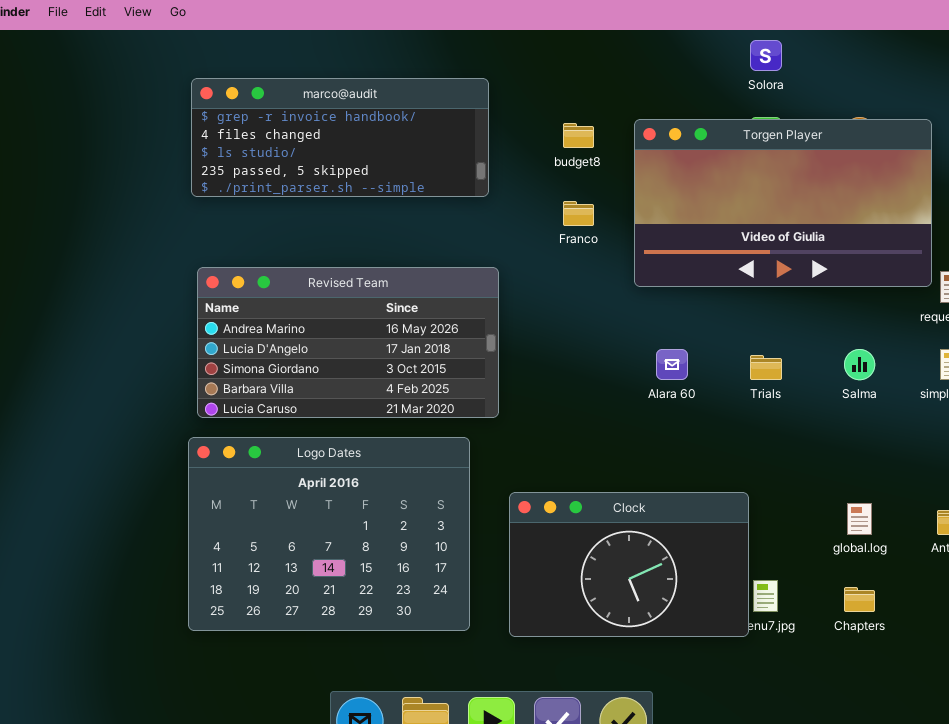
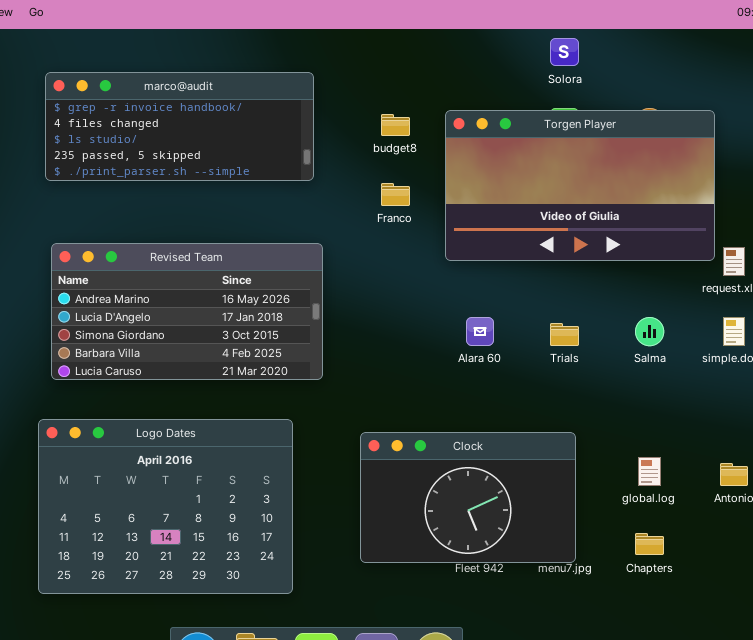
Logo Dates: [188,437,470,631] -> [38,419,293,594], moved
Clock: [509,492,749,637] -> [360,432,576,563], moved

